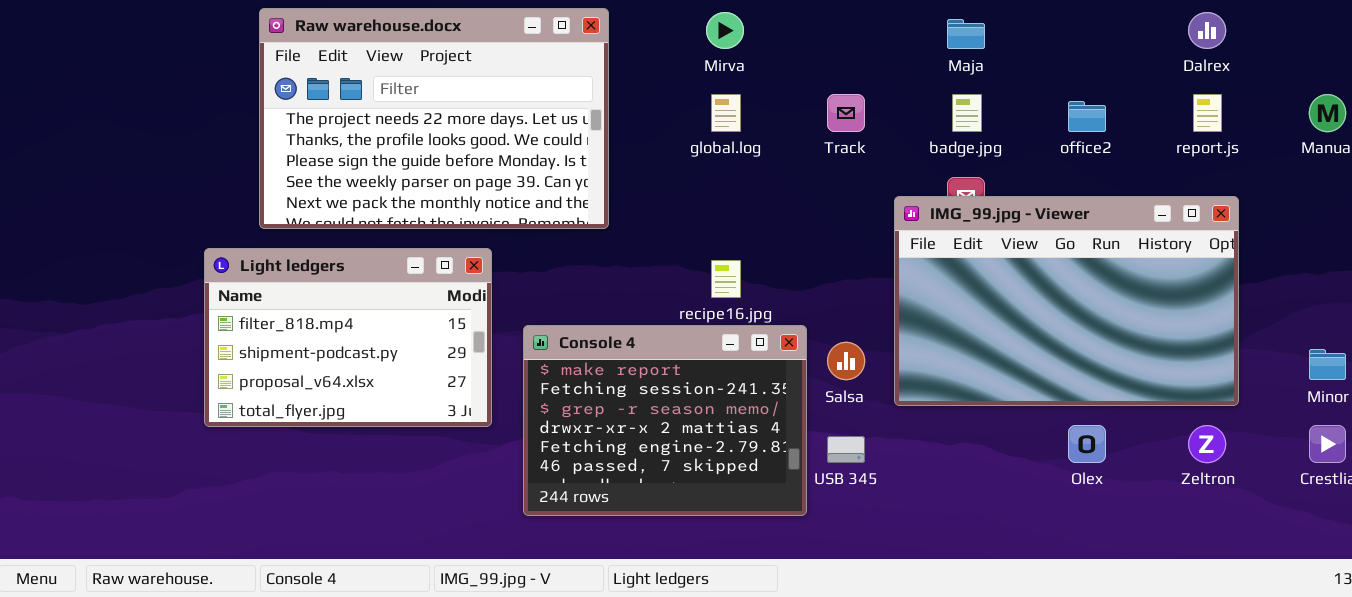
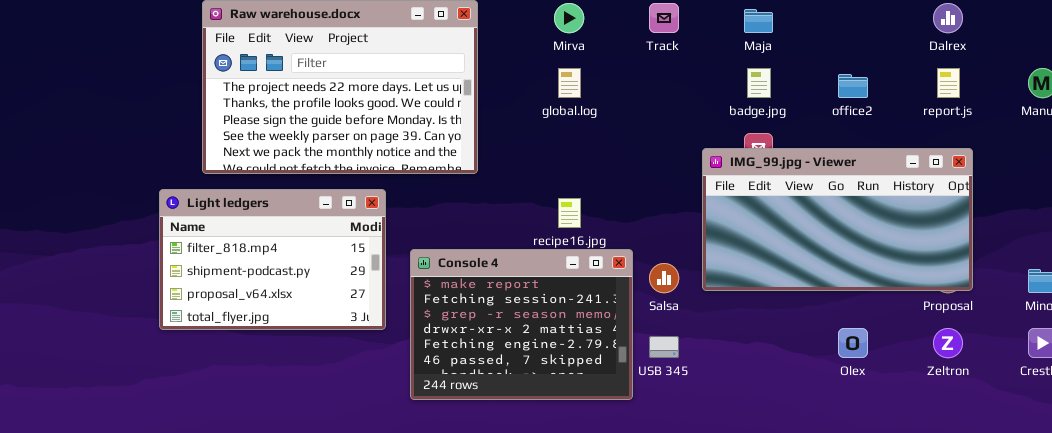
Track: [827,94,865,132] -> [649,3,679,33], moved
IMG_99.jpg - Viewer: [894,196,1239,406] -> [702,148,973,291], resized

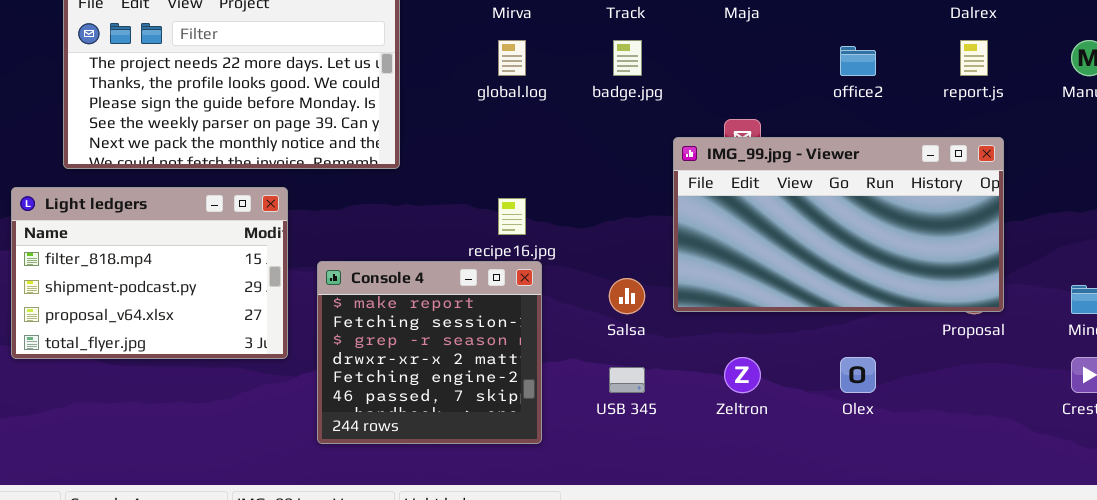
badge.jpg: [747,68,771,98] -> [613,40,642,76], moved
Console 4: [410,249,633,400] -> [317,261,542,444], resized
Zeltron: [933,328,963,358] -> [724,357,761,393], moved

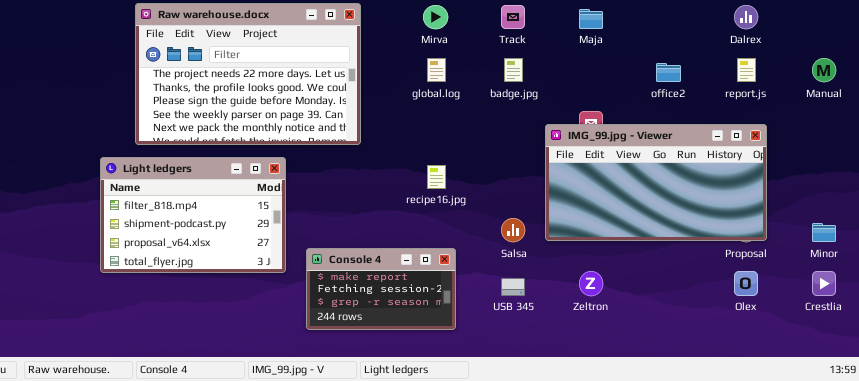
Console 4: [317,261,542,444] -> [306,248,456,330], resized
Olex: [840,357,876,393] -> [734,271,758,296], moved

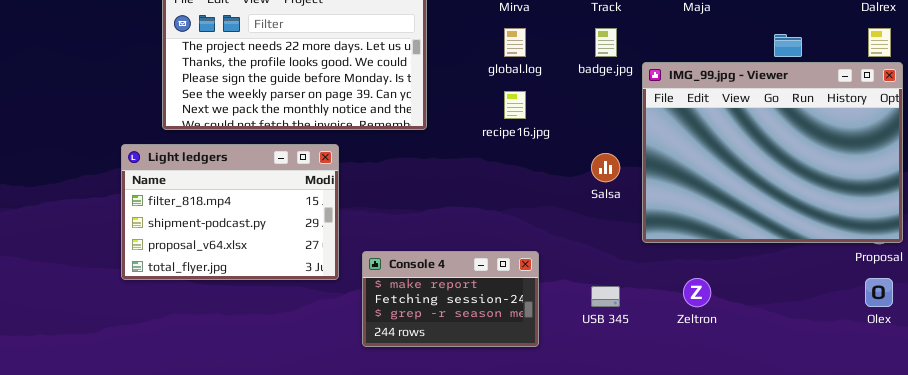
IMG_99.jpg - Viewer: [545,124,767,241] -> [642,62,903,243], resized
recipe16.jpg: [427,165,446,189] -> [504,91,526,119], moved
Salsa: [501,218,525,242] -> [591,153,620,182], moved

